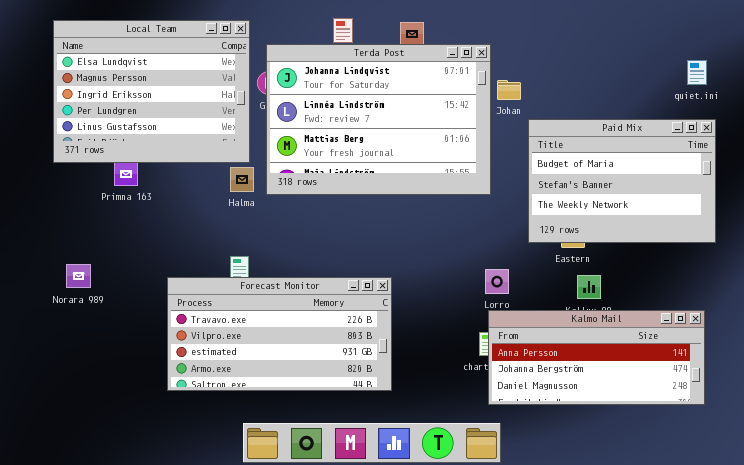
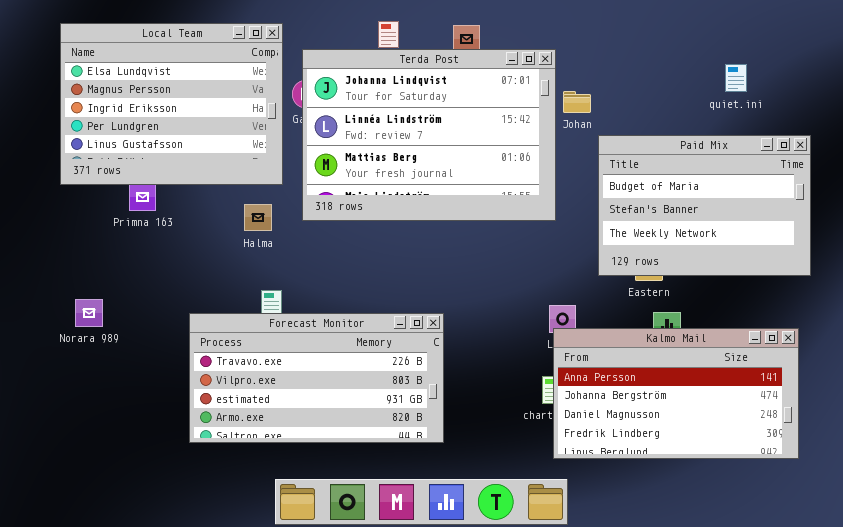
quiet.ini: [687,60,707,85] -> [725,64,747,92], moved
Halma: [230,167,254,192] -> [244,204,272,231], moved
Kalmo Mail: [488,310,705,405] -> [553,328,799,459], resized

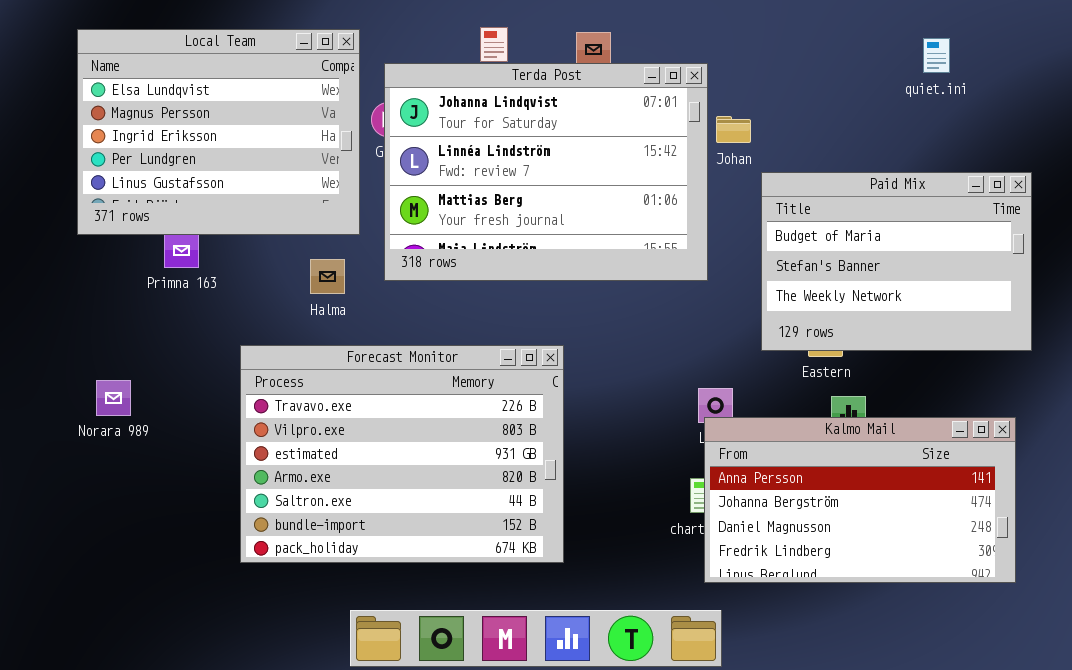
quiet.ini: [725,64,747,92] -> [923,38,950,73], moved
Forecast Monitor: [189,313,444,443] -> [240,345,564,563], resized

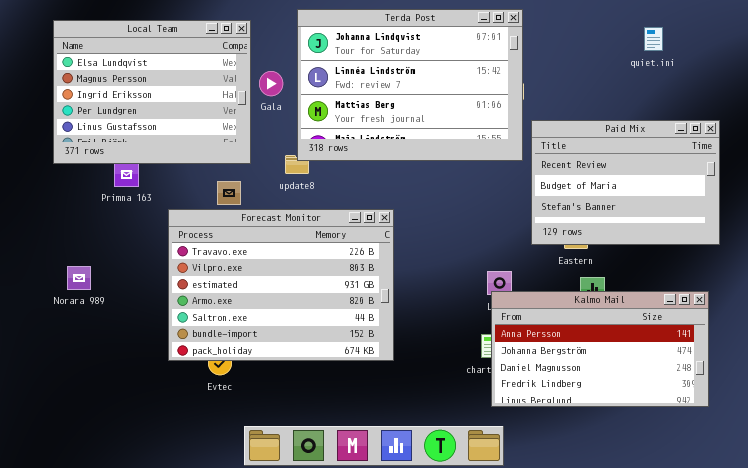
Terda Post: [384,63,708,281] -> [297,9,523,161], moved
Paid Mix: [761,172,1032,351] -> [531,120,720,245], scrolled up 1 row
Forecast Monitor: [240,345,564,563] -> [168,209,394,361], moved

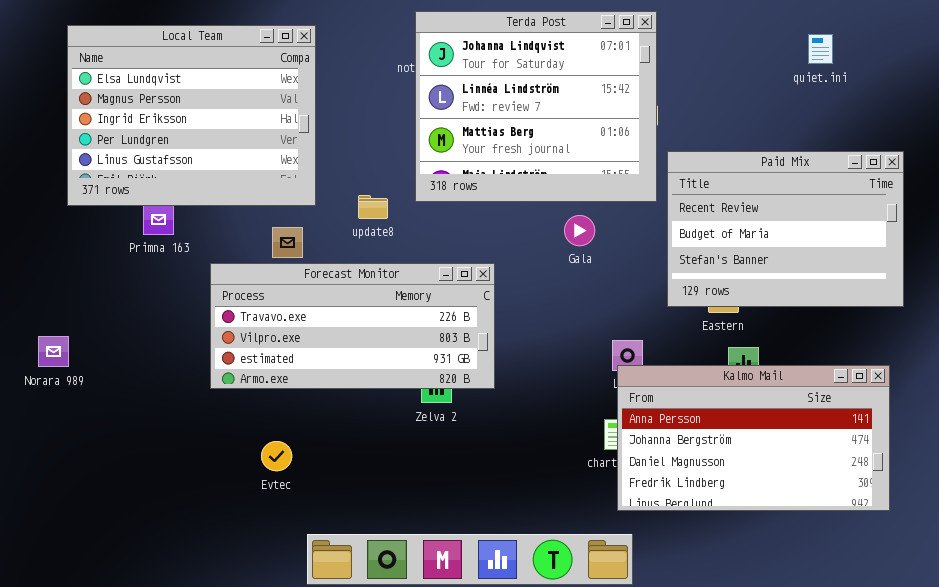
Terda Post: [297,9,523,161] -> [415,11,657,202], resized
Gala: [259,71,283,96] -> [564,215,595,246], moved
Forecast Monitor: [168,209,394,361] -> [210,263,495,389], resized
Norara 989: [67,266,91,290] -> [38,336,69,367], moved

